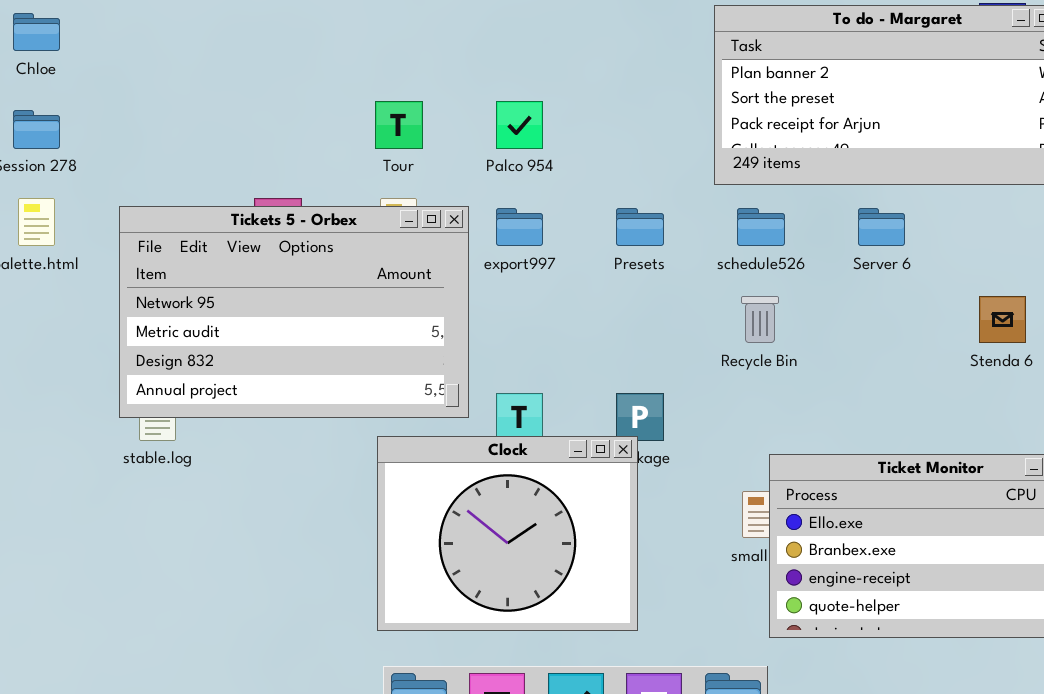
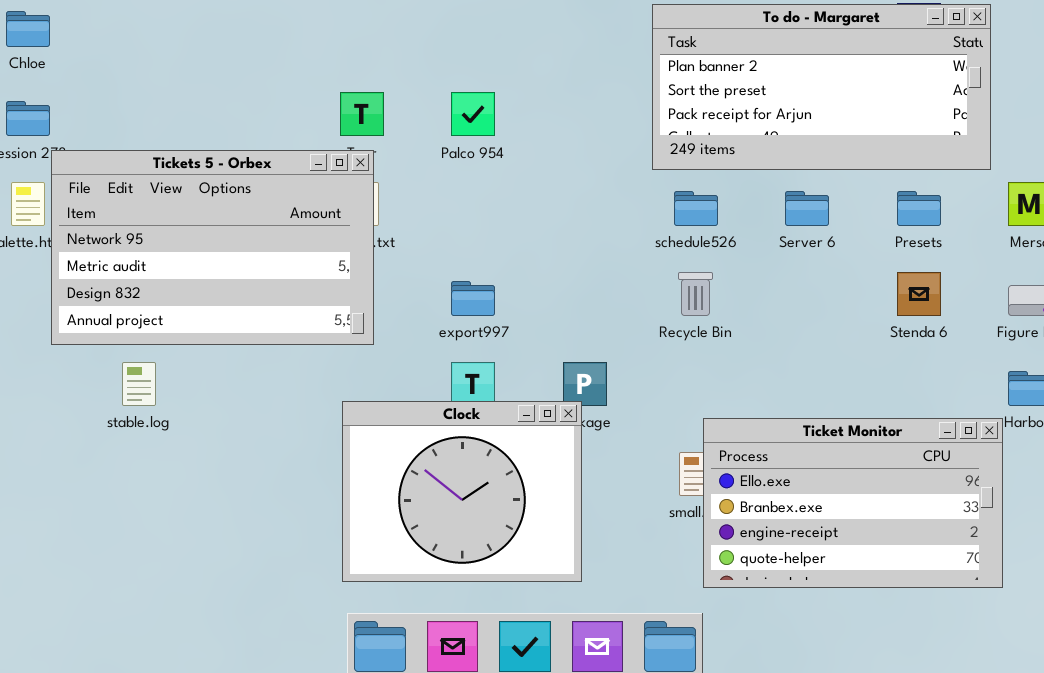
Tickets 5 - Orbex: [119,206,469,418] -> [51,150,374,345], moved
export997: [496,208,543,246] -> [451,281,495,316], moved
Presets: [616,208,664,246] -> [897,191,941,226], moved

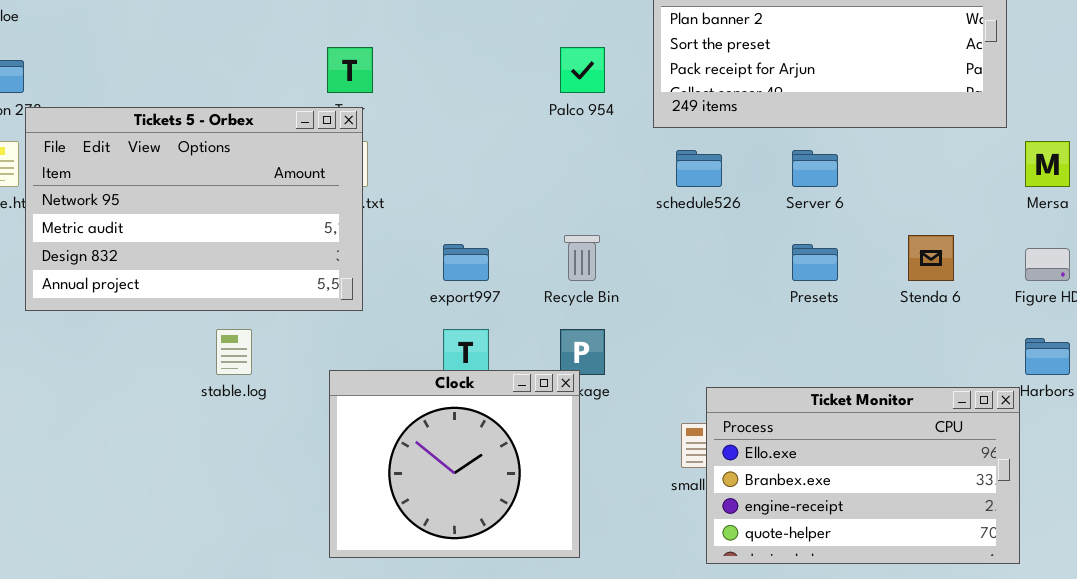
Palco 954: [451,92,495,136] -> [560,47,605,93], moved
Presets: [897,191,941,226] -> [792,244,838,281], moved
Recycle Bin: [678,272,713,316] -> [564,235,600,281], moved
stable.log: [122,362,156,406] -> [216,329,252,375], moved

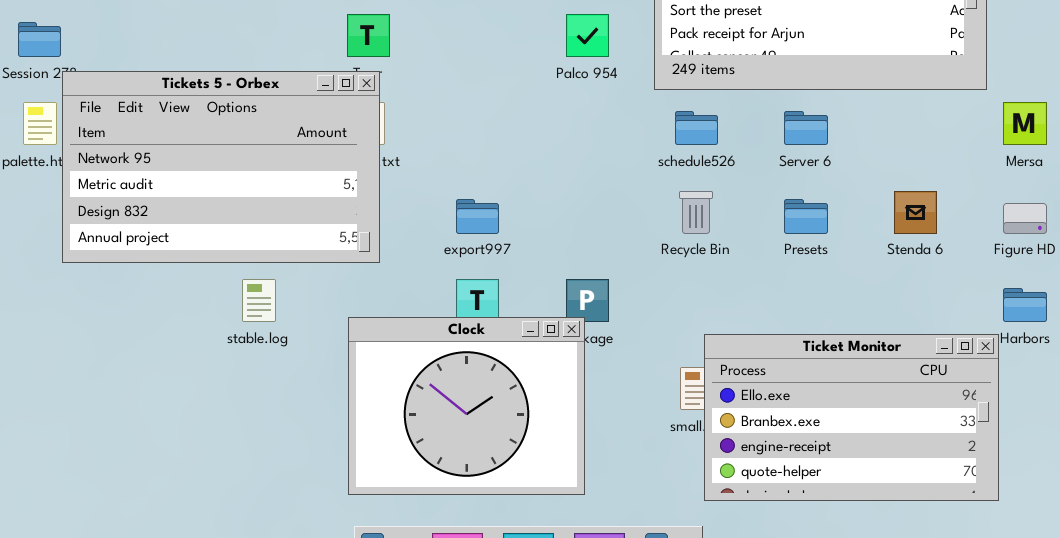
Recycle Bin: [564,235,600,281] -> [679,191,713,234], moved

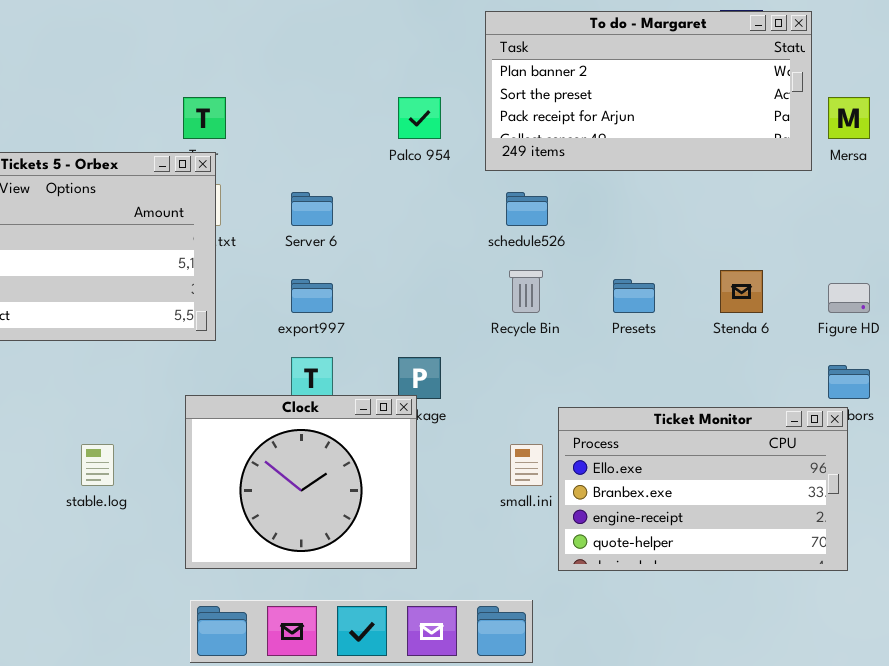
Mersa: [1003,102,1047,145] -> [828,97,870,139], moved
Server 6: [784,111,828,145] -> [291,192,333,226], moved
stable.log: [242,279,276,322] -> [81,444,114,486], moved
Ticket Monitor: [704,334,999,501] -> [558,407,848,571], moved

